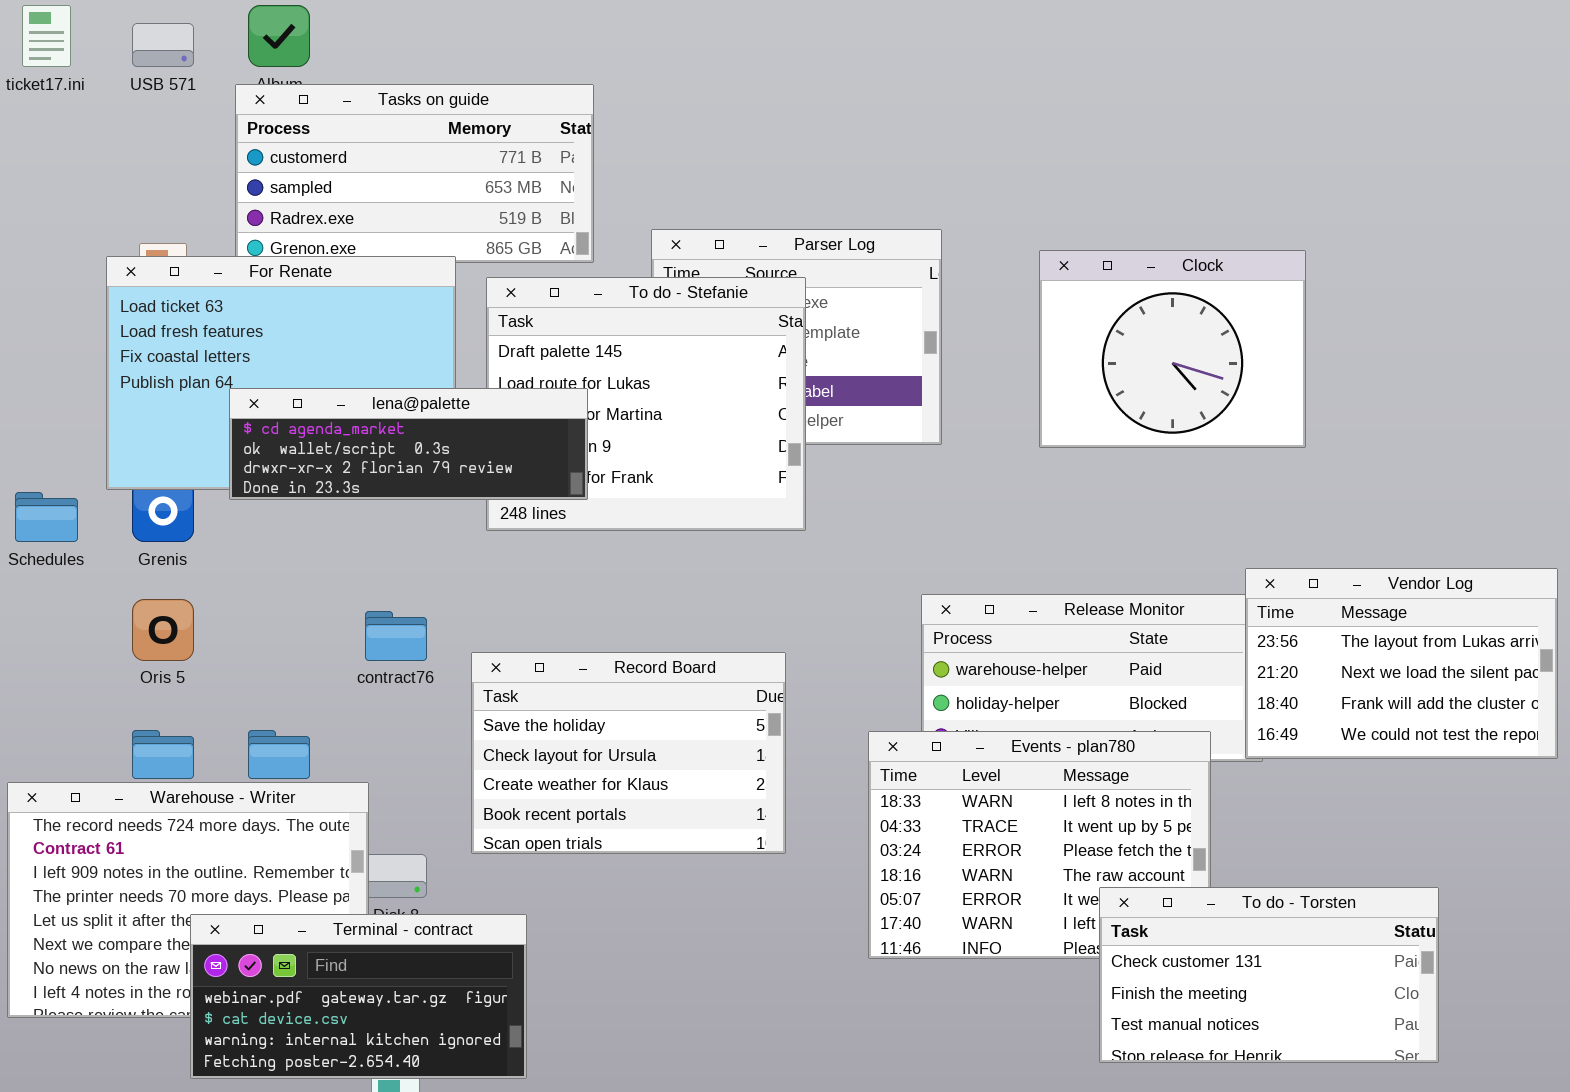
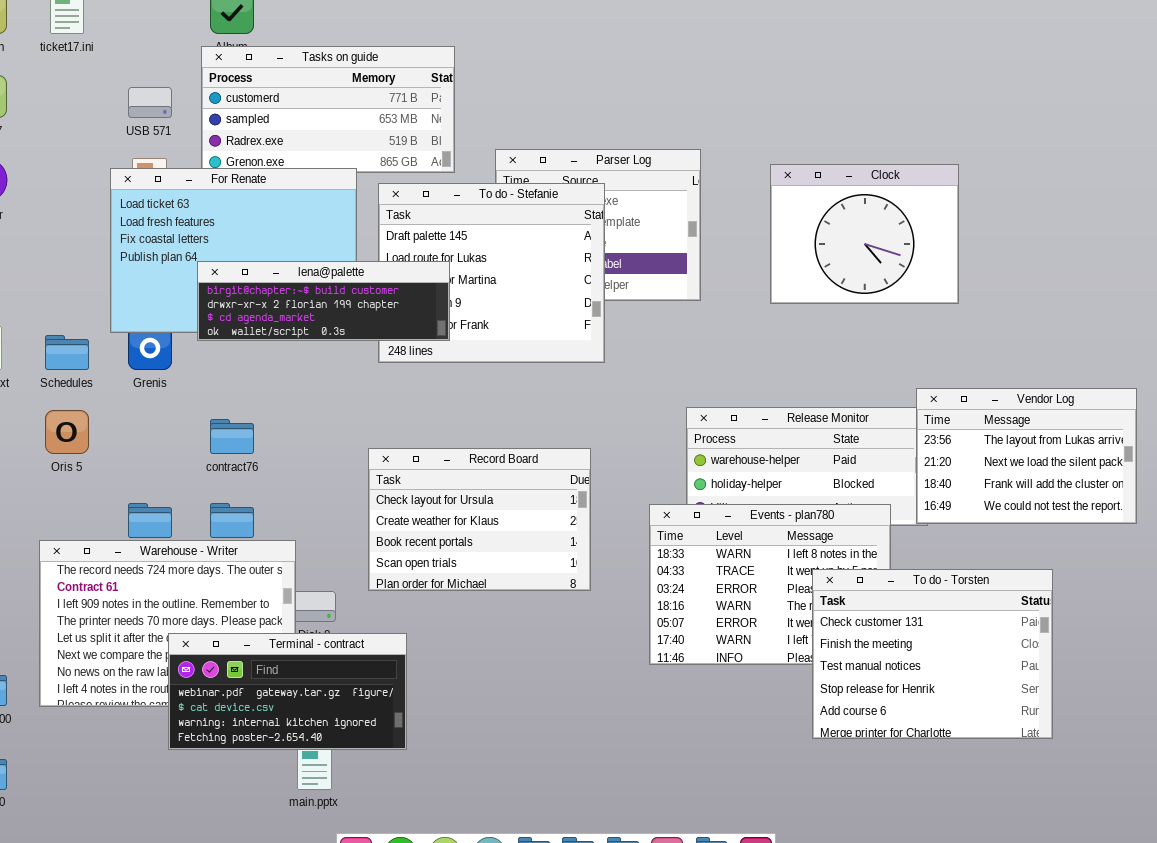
USB 571: [132,23,194,67] -> [128,87,172,118], moved
lena@palette: [229,388,588,500] -> [197,261,450,341], scrolled up 2 rows
Oris 5: [132,599,194,661] -> [45,410,89,454], moved
contract76: [365,611,427,661] -> [210,419,254,454], moved
Record Board: [471,652,786,854] -> [368,448,591,591], scrolled down 1 row
To do - Torsten: [1099,887,1439,1063] -> [812,569,1053,739], resized

